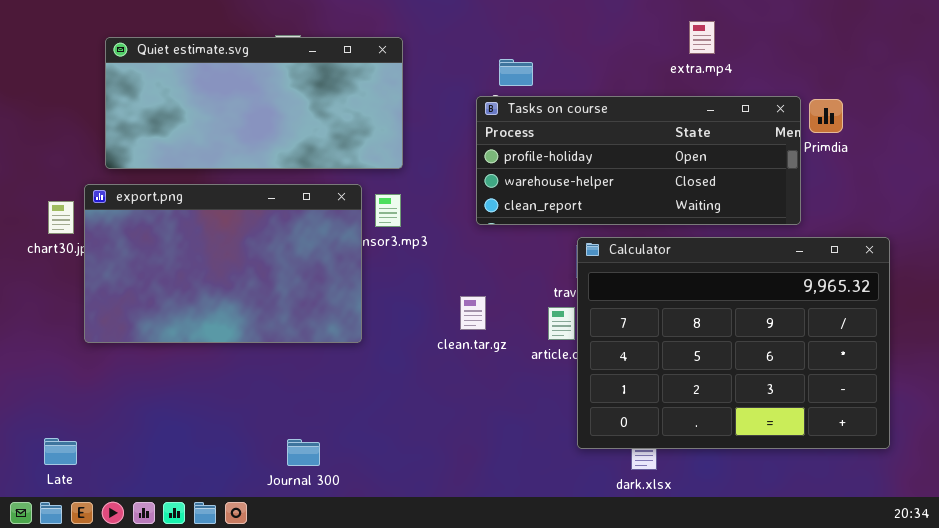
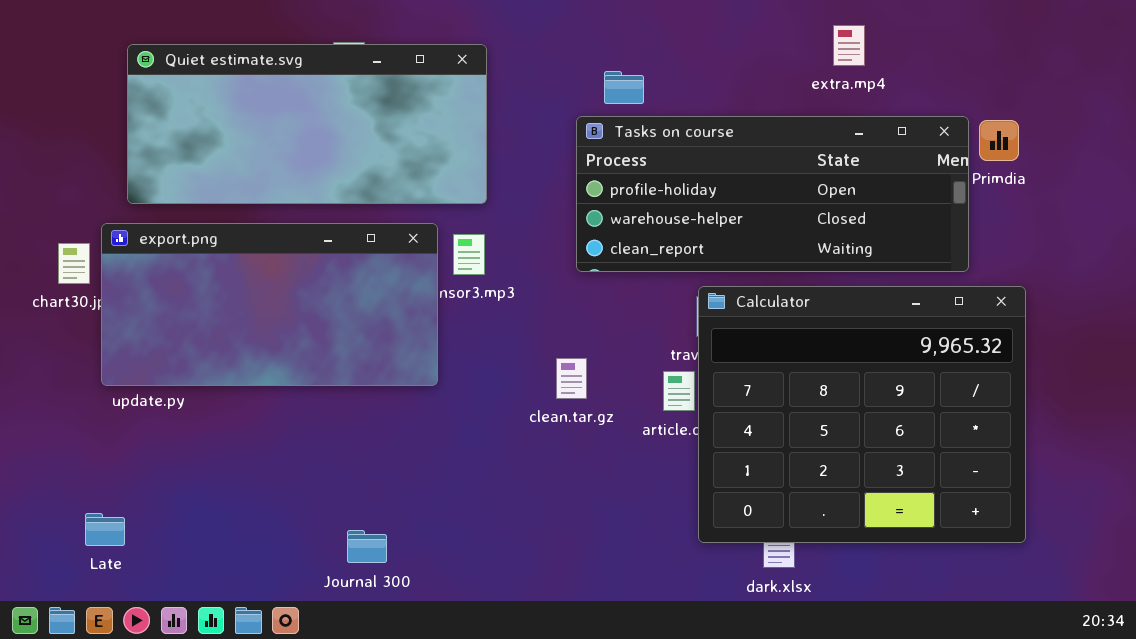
export.png: [84,184,362,343] -> [101,223,438,386], resized
Calculator: [577,237,890,449] -> [698,286,1026,543], resized
Late: [44,438,77,465] -> [85,513,125,546], moved

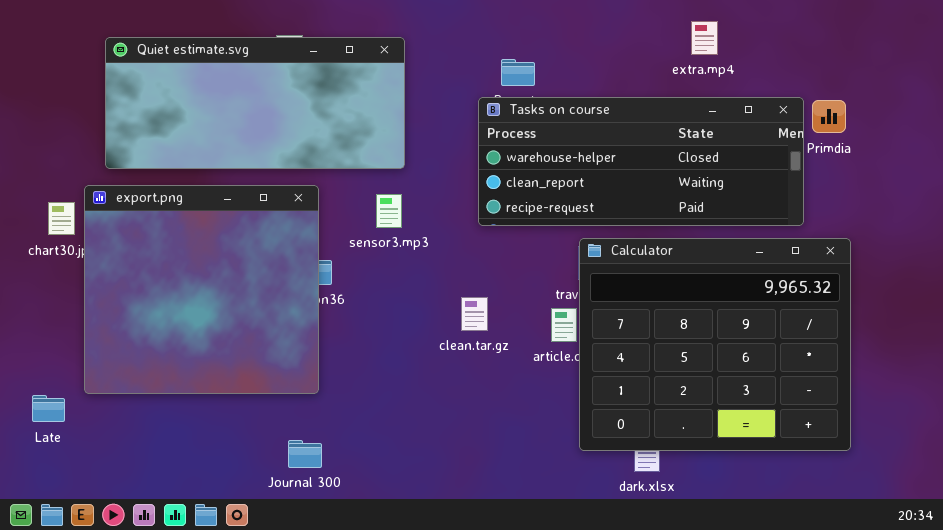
Tasks on course: [576,116,969,272] -> [478,97,804,226], scrolled down 1 row
export.png: [101,223,438,386] -> [84,185,319,394], resized
Late: [85,513,125,546] -> [32,395,65,422], moved

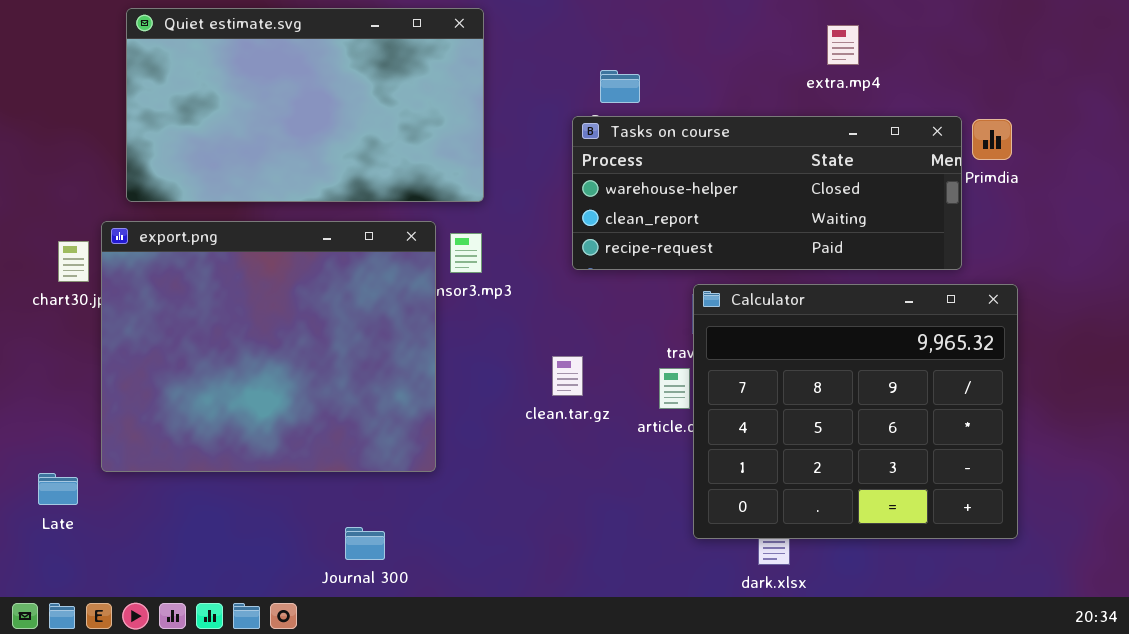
Quiet estimate.svg: [105,37,405,169] -> [126,8,484,202], resized
export.png: [84,185,319,394] -> [101,221,436,472], resized

